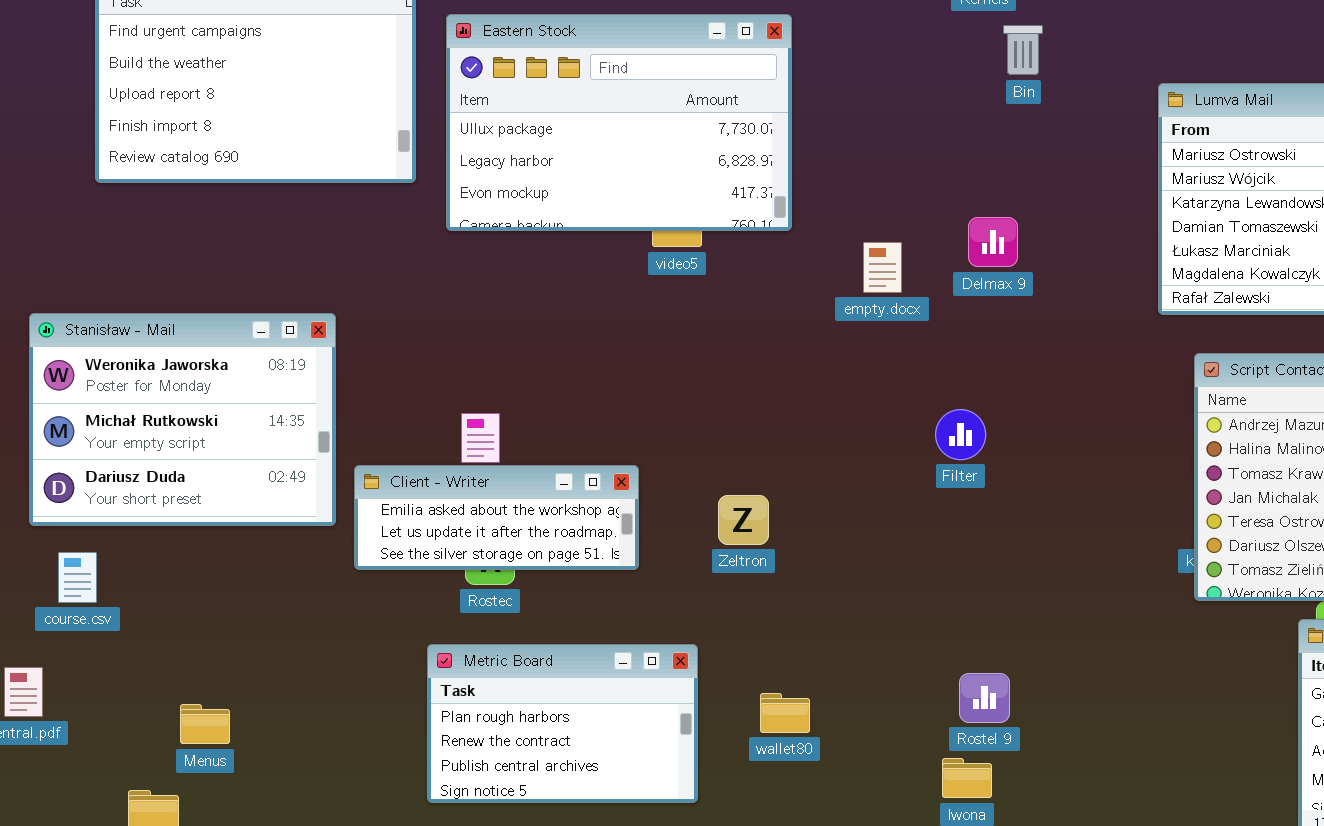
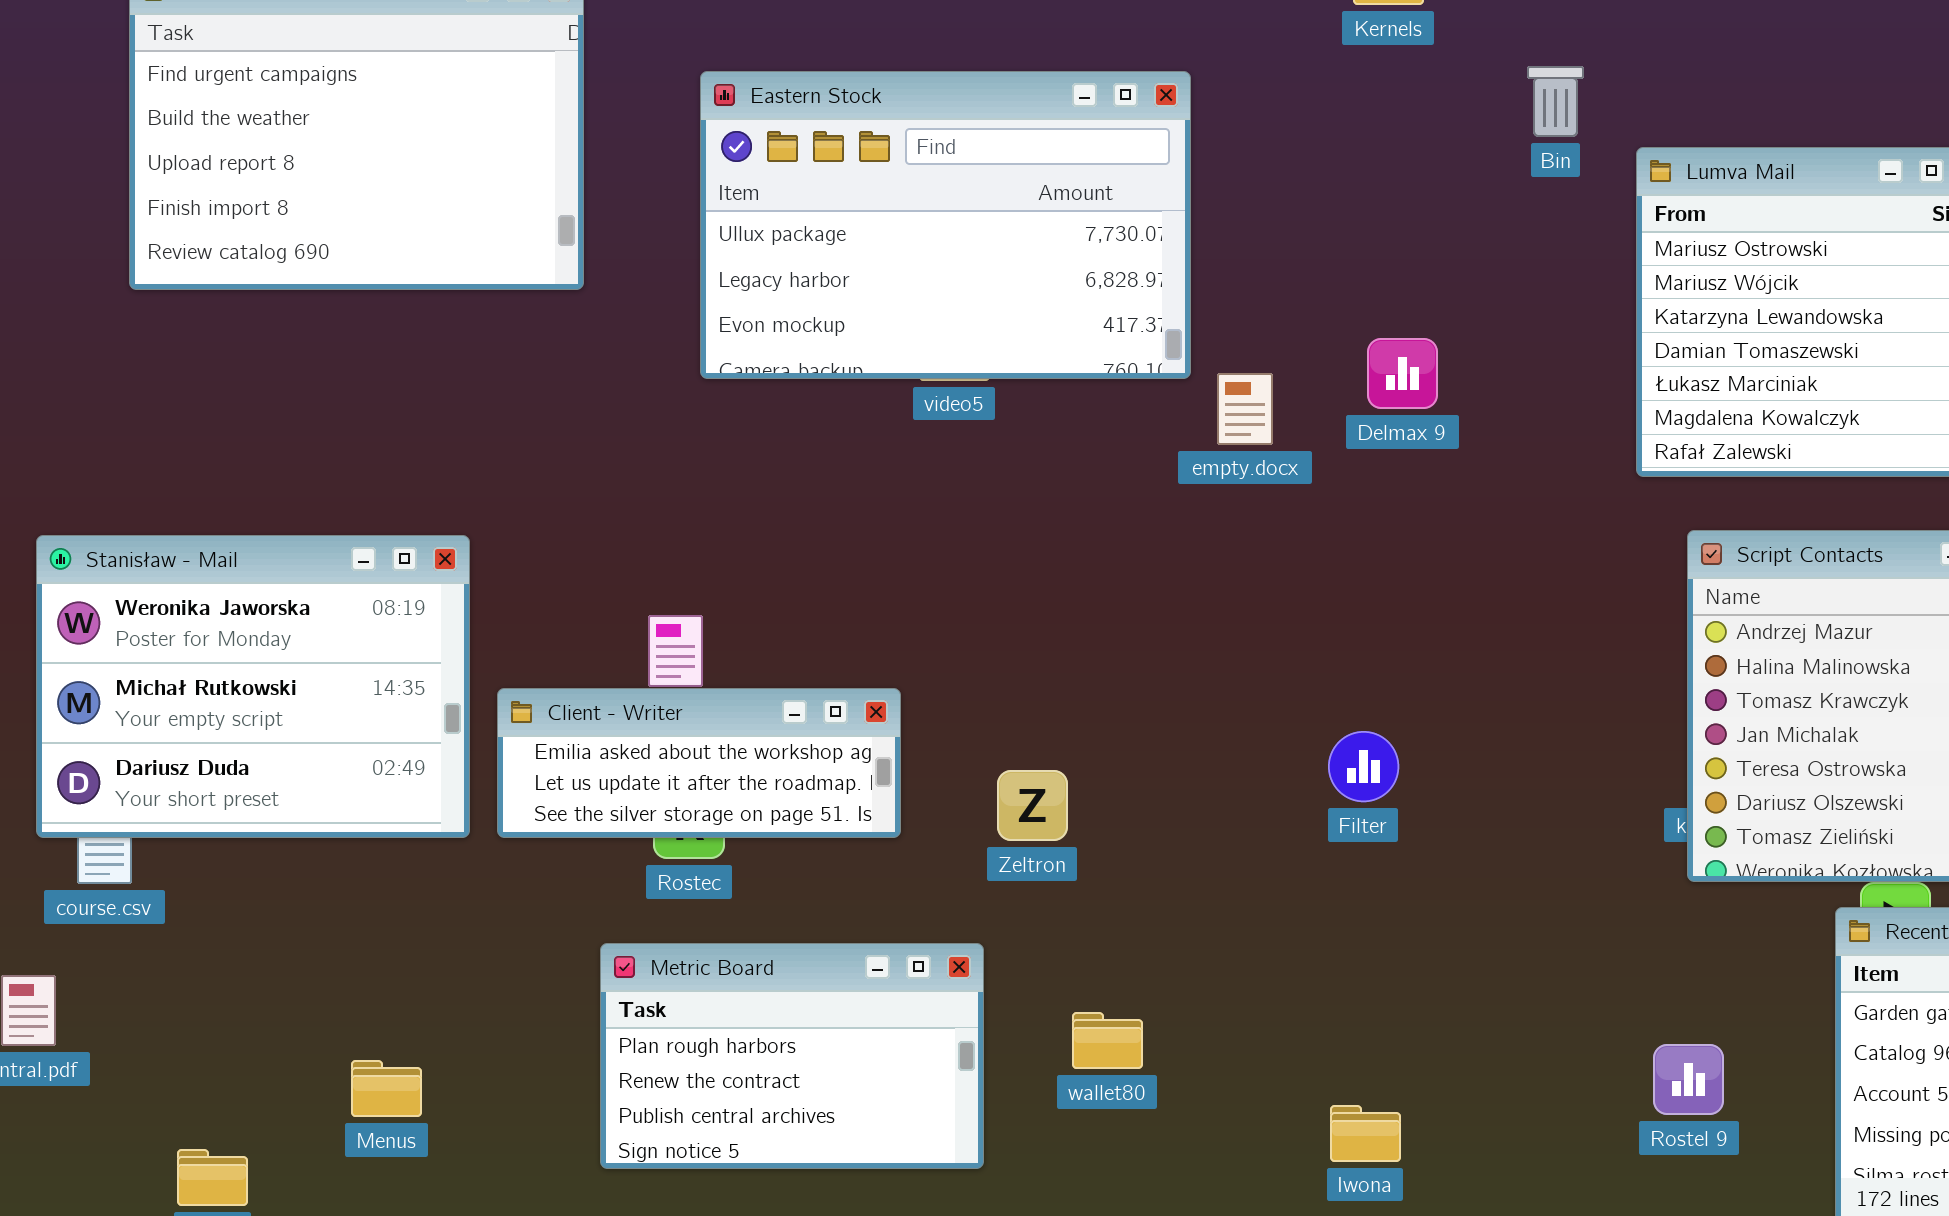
Eastern Stock: [446,14,792,231] -> [700,71,1191,379], moved
Bin: [1003,25,1043,75] -> [1527,66,1584,137], moved
Stanisław - Mail: [29,313,336,526] -> [36,535,470,838], moved
Filter: [935,409,986,460] -> [1328,731,1399,802], moved
Zeltron: [718,495,769,545] -> [997,770,1068,841], moved
Rostel 9: [959,673,1010,723] -> [1653,1044,1724,1115], moved
Menus: [180,704,230,744] -> [351,1060,422,1117], moved

